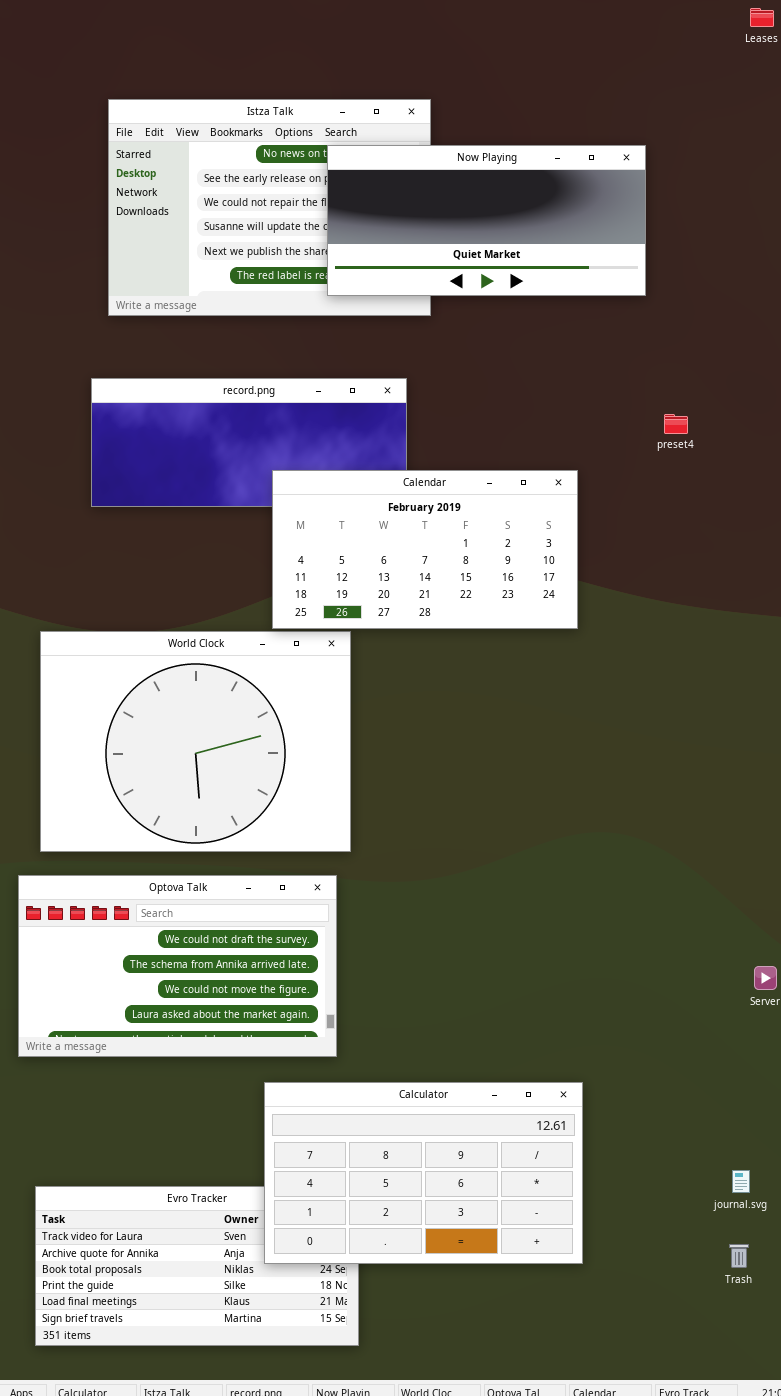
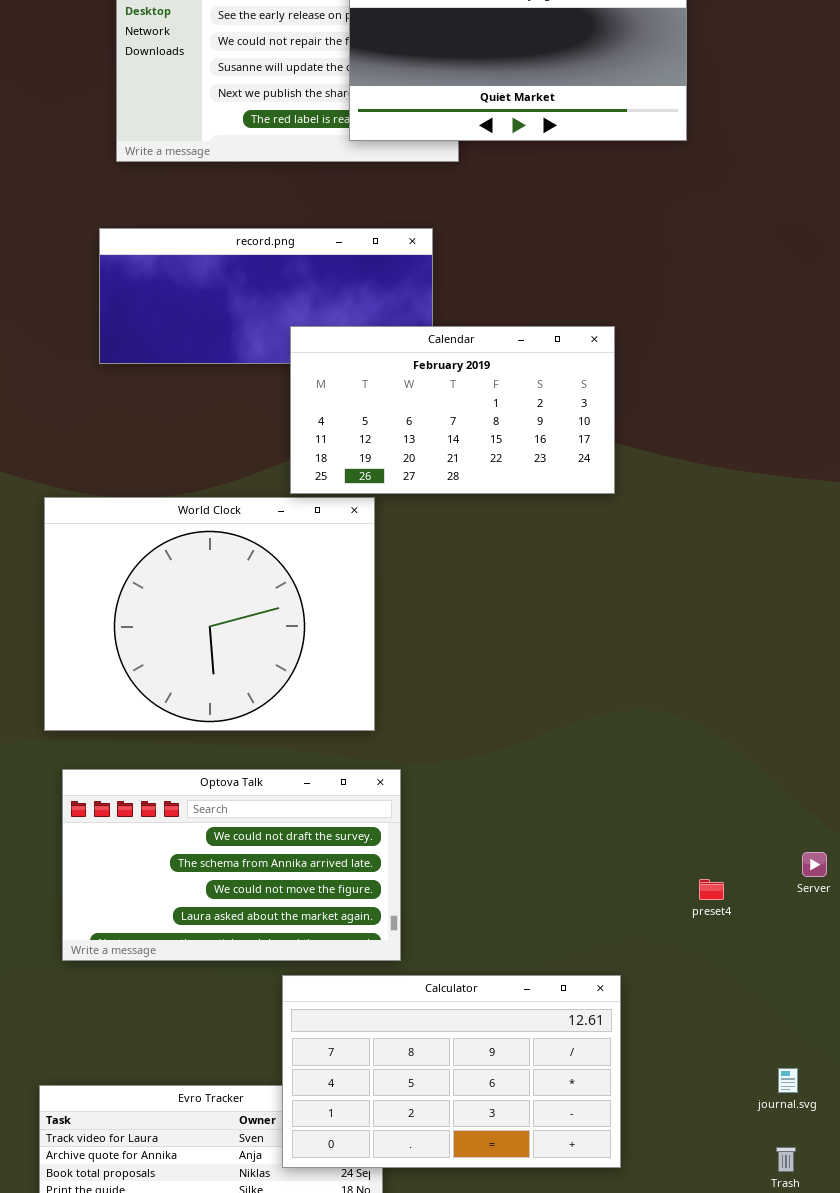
preset4: [664,414,688,434] -> [699,879,724,900], moved
Optova Talk: [18,875,337,1057] -> [62,769,401,961], moved

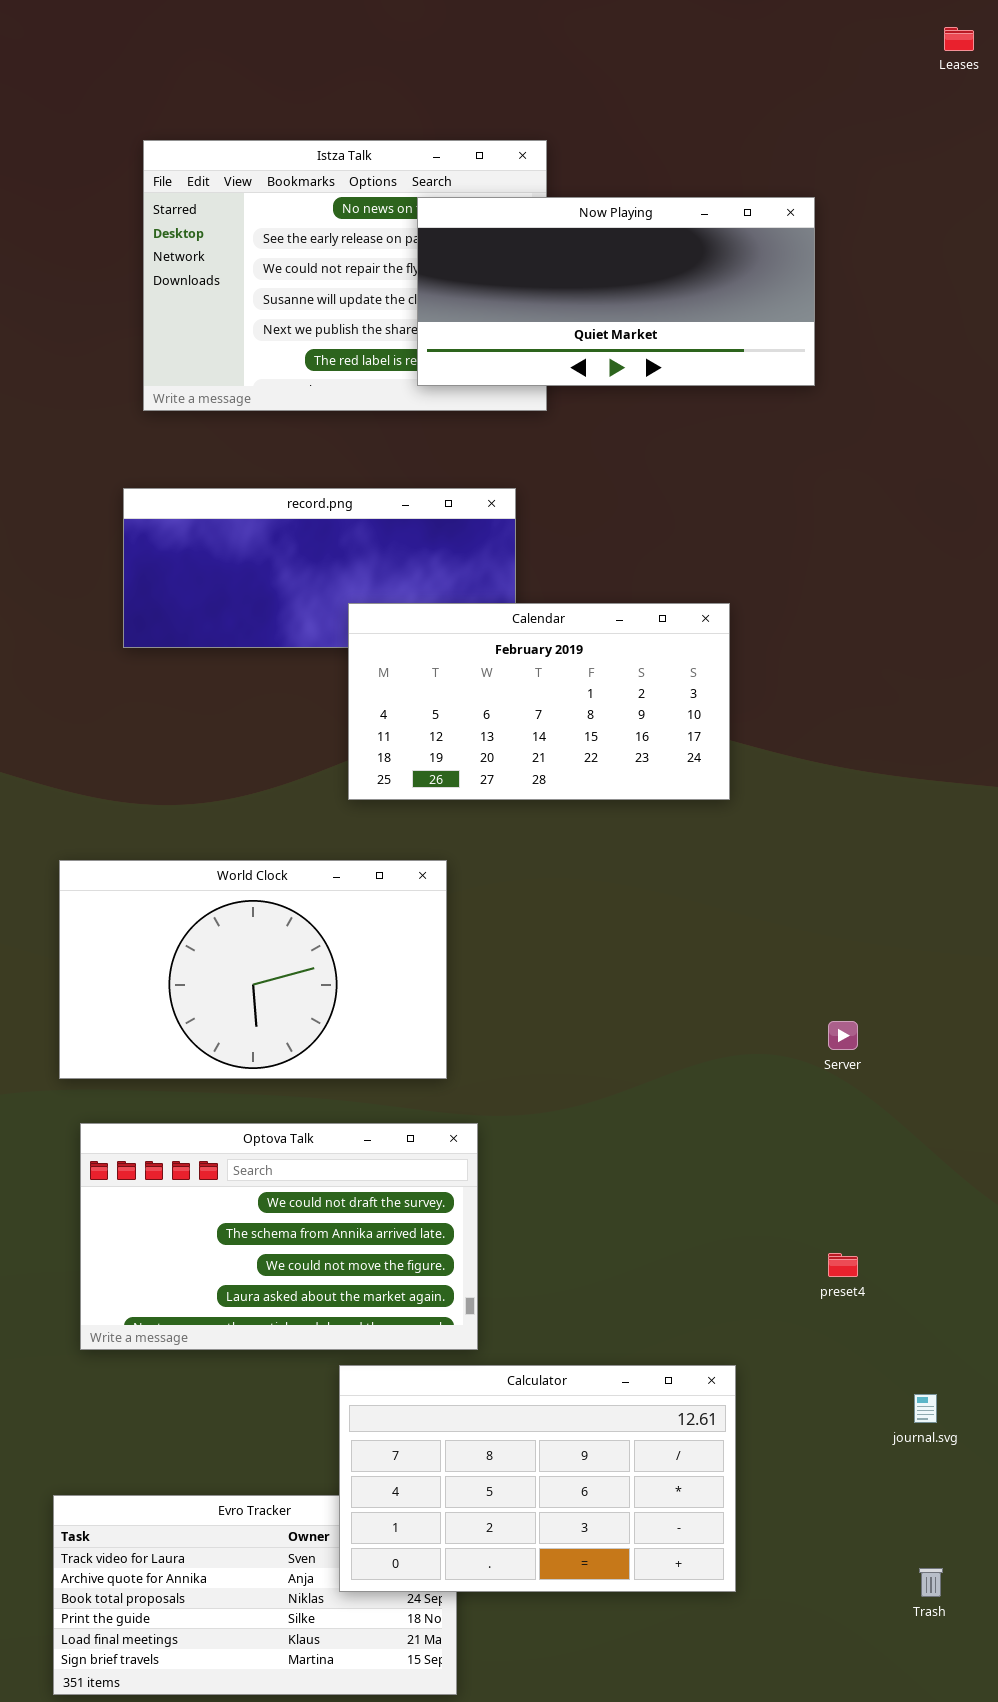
World Clock: [44,497,375,731] -> [59,860,447,1079], resized
Server: [802,852,827,877] -> [828,1021,858,1050], moved
journal.svg: [778,1068,798,1093] -> [914,1394,937,1423], moved

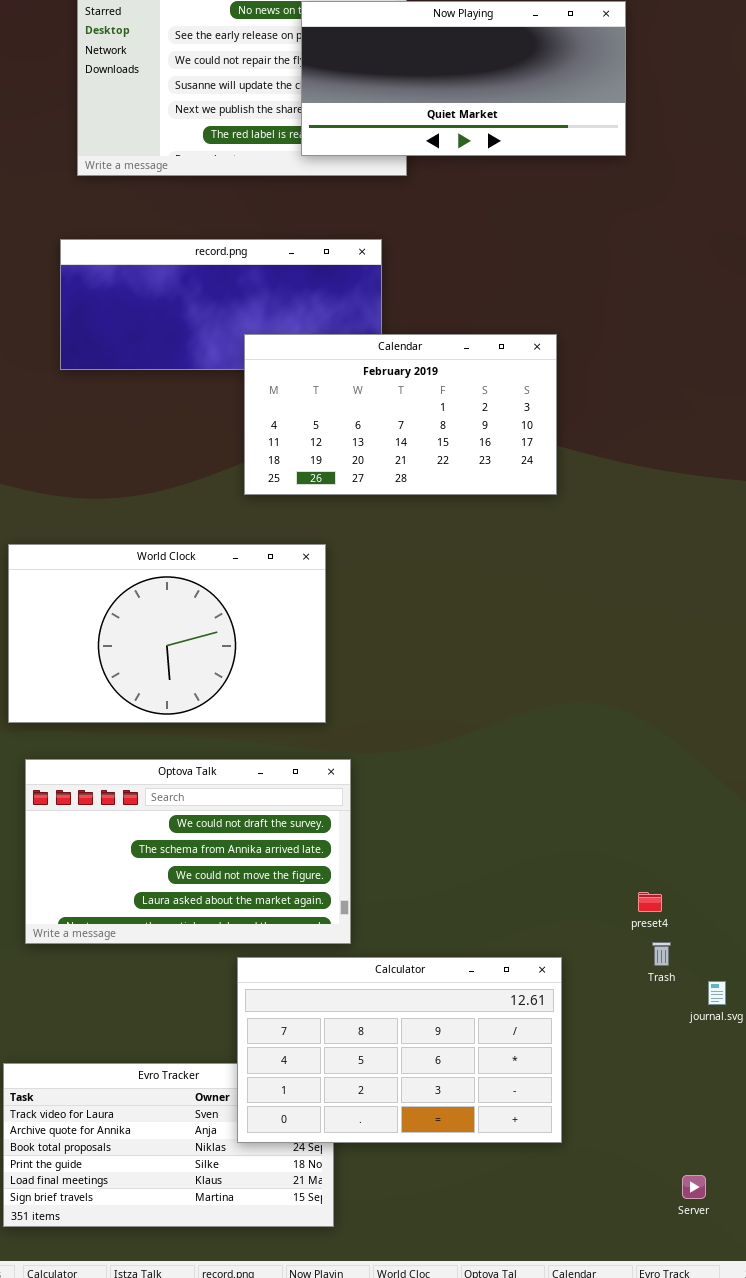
Server: [828,1021,858,1050] -> [682,1175,706,1199], moved
preset4: [828,1253,858,1277] -> [638,892,662,912], moved
Trash: [919,1568,943,1597] -> [652,942,671,966], moved

